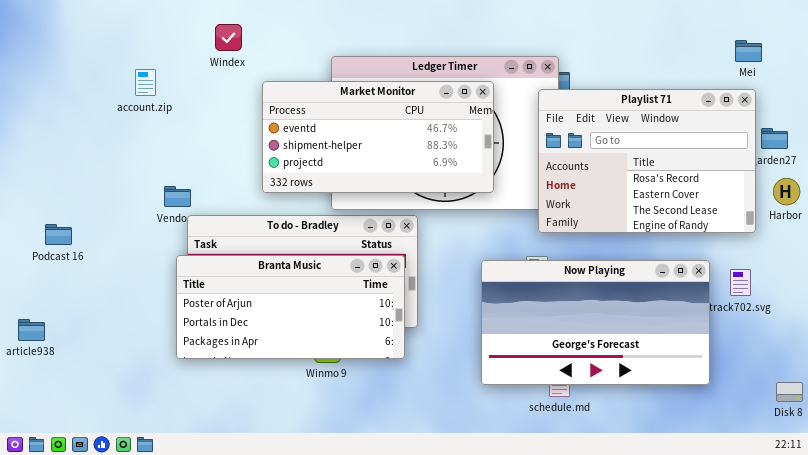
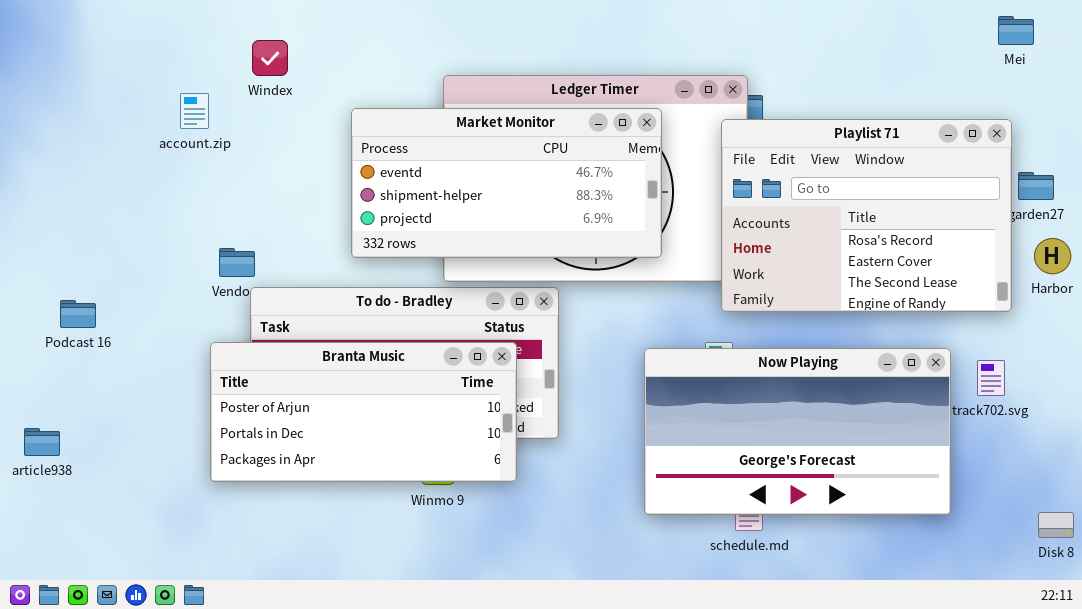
Windex: [215,24,242,51] -> [252,40,288,76], moved
Mei: [735,40,762,62] -> [998,16,1034,45], moved
Branta Music: [176,255,405,359] -> [210,342,517,482], moved

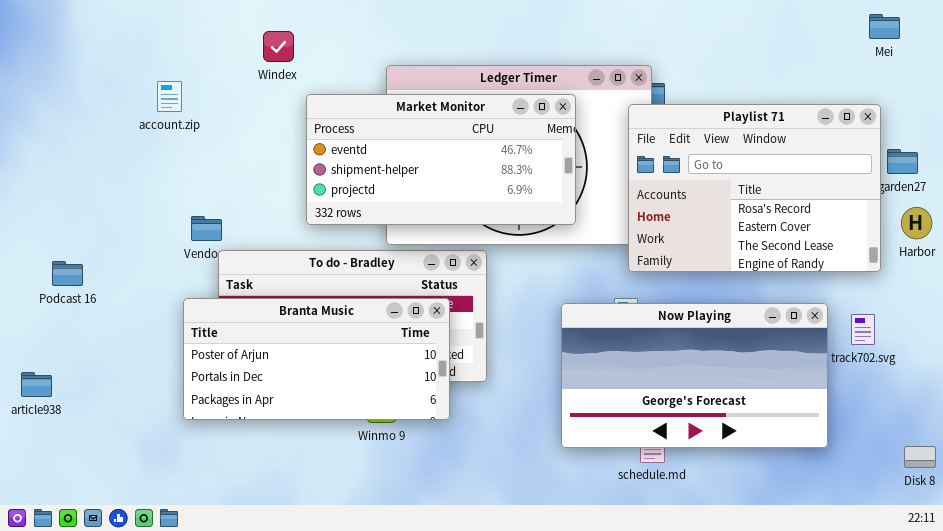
Windex: [252,40,288,76] -> [263,31,294,62], moved

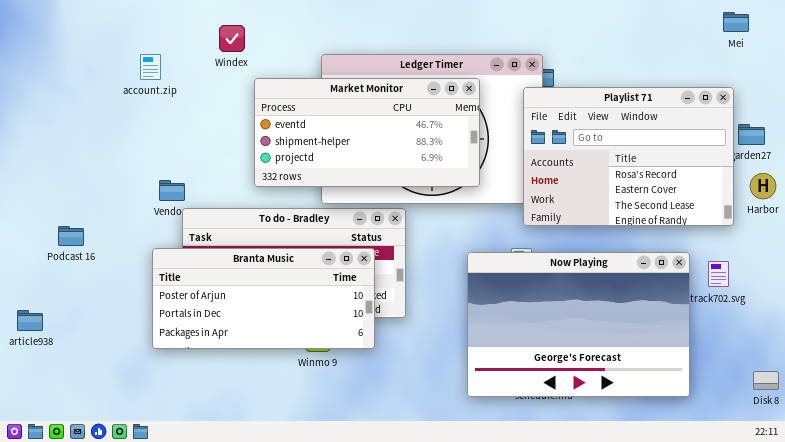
account.zip: [157,81,182,112] -> [140,54,161,80], moved
Podcast 16: [52,261,83,286] -> [58,226,84,246], moved
Now Playing: [561,303,828,448] -> [467,252,690,397], resized

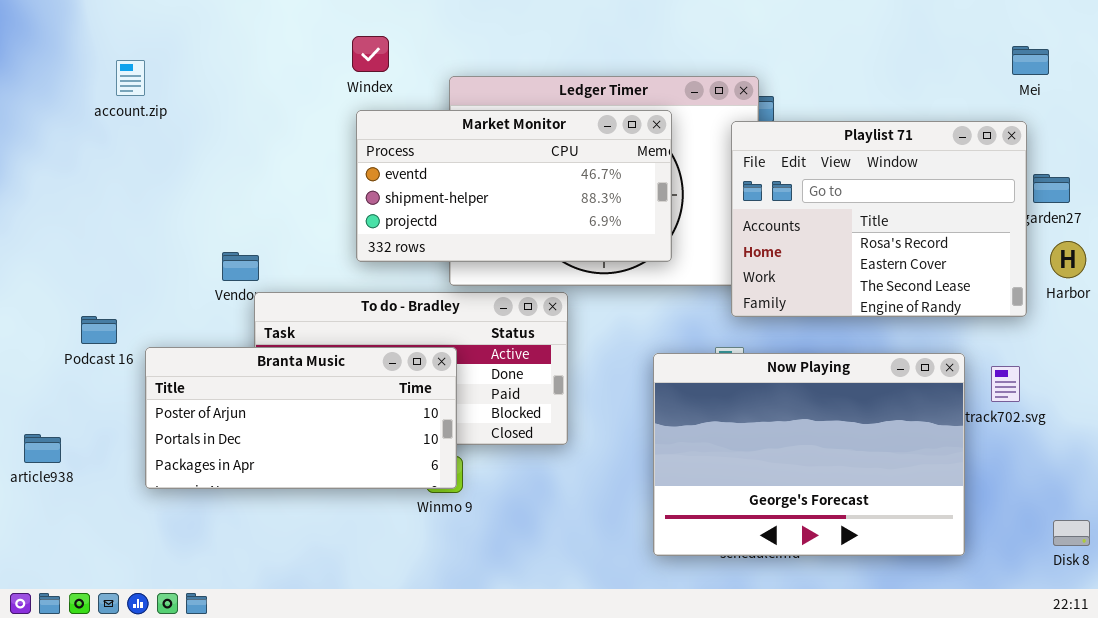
Mei: [723,12,749,32] -> [1012,46,1049,75], moved
Windex: [219,25,245,52] -> [352,36,389,72], moved
account.zip: [140,54,161,80] -> [116,60,145,96], moved
Branta Music: [152,248,375,349] -> [145,347,457,489], moved

